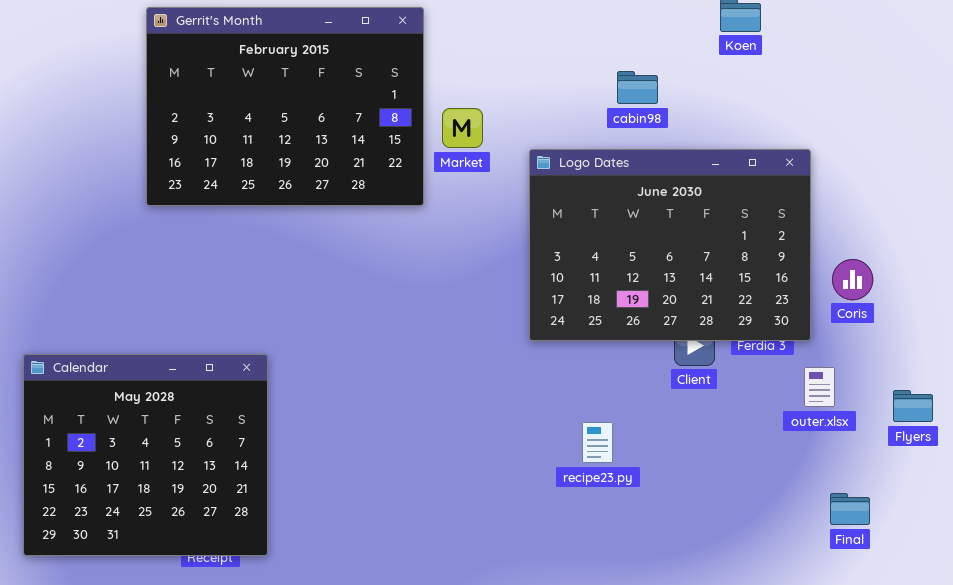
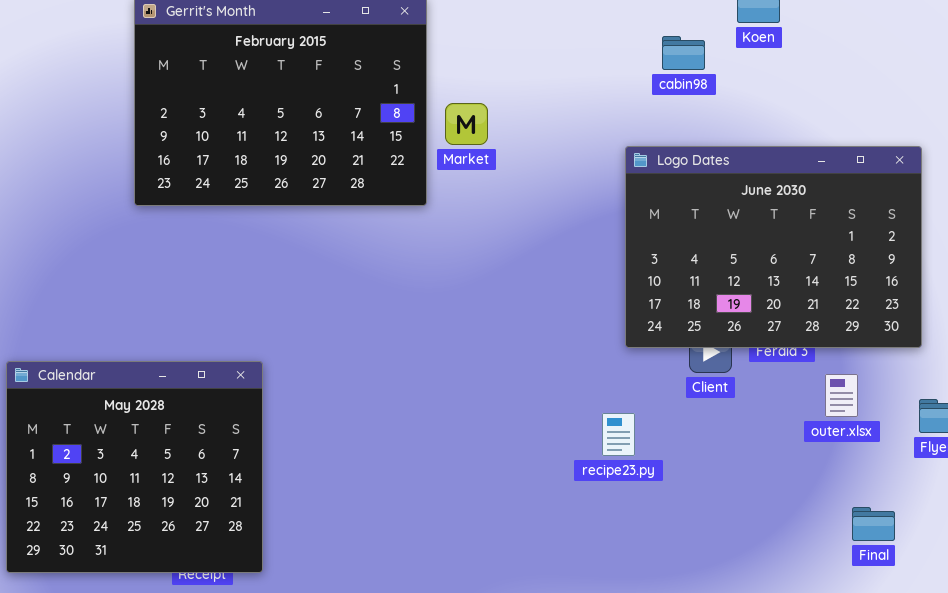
cabin98: [617,71,658,104] -> [662,36,705,70], moved
Logo Dates: [529,149,811,341] -> [625,146,922,348], moved
recipe23.py: [582,422,613,463] -> [602,413,635,456], moved

